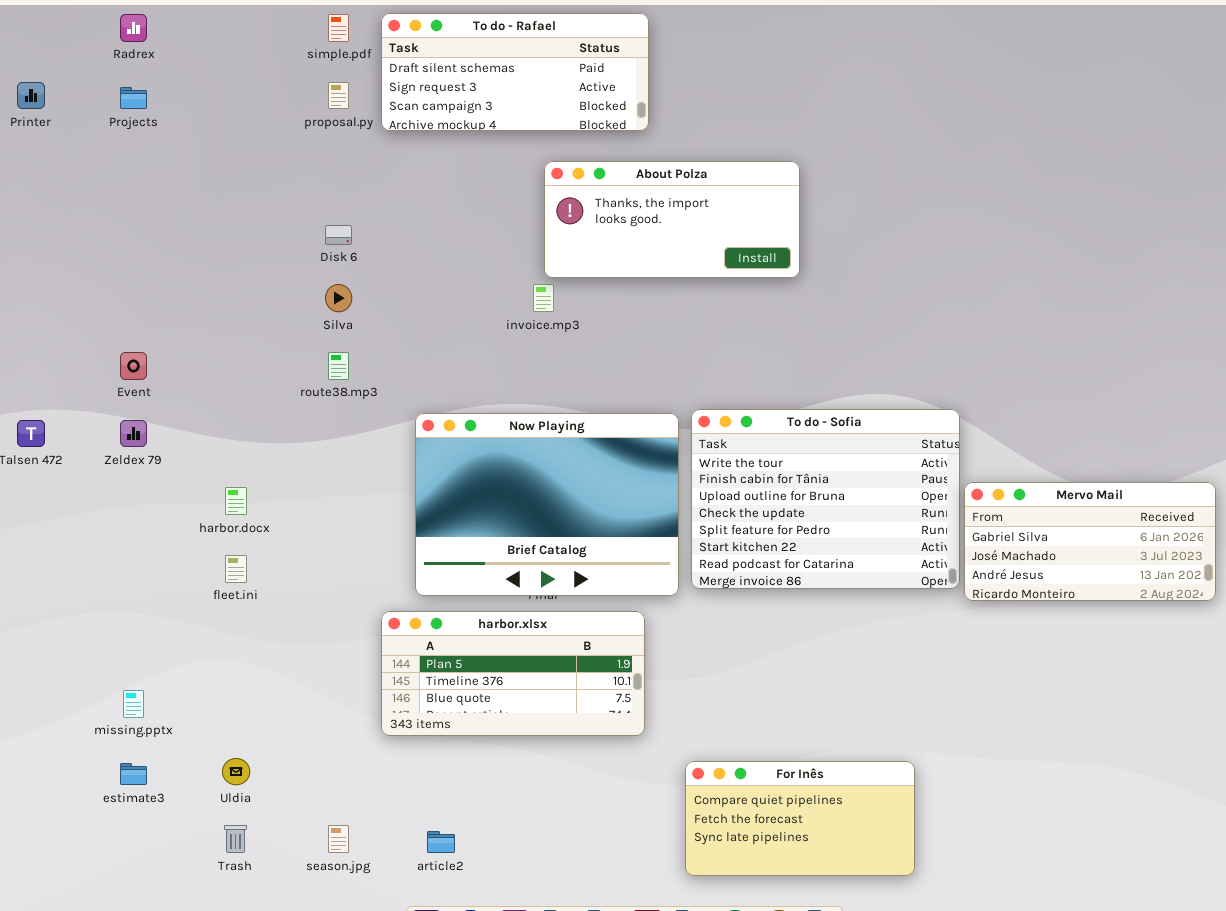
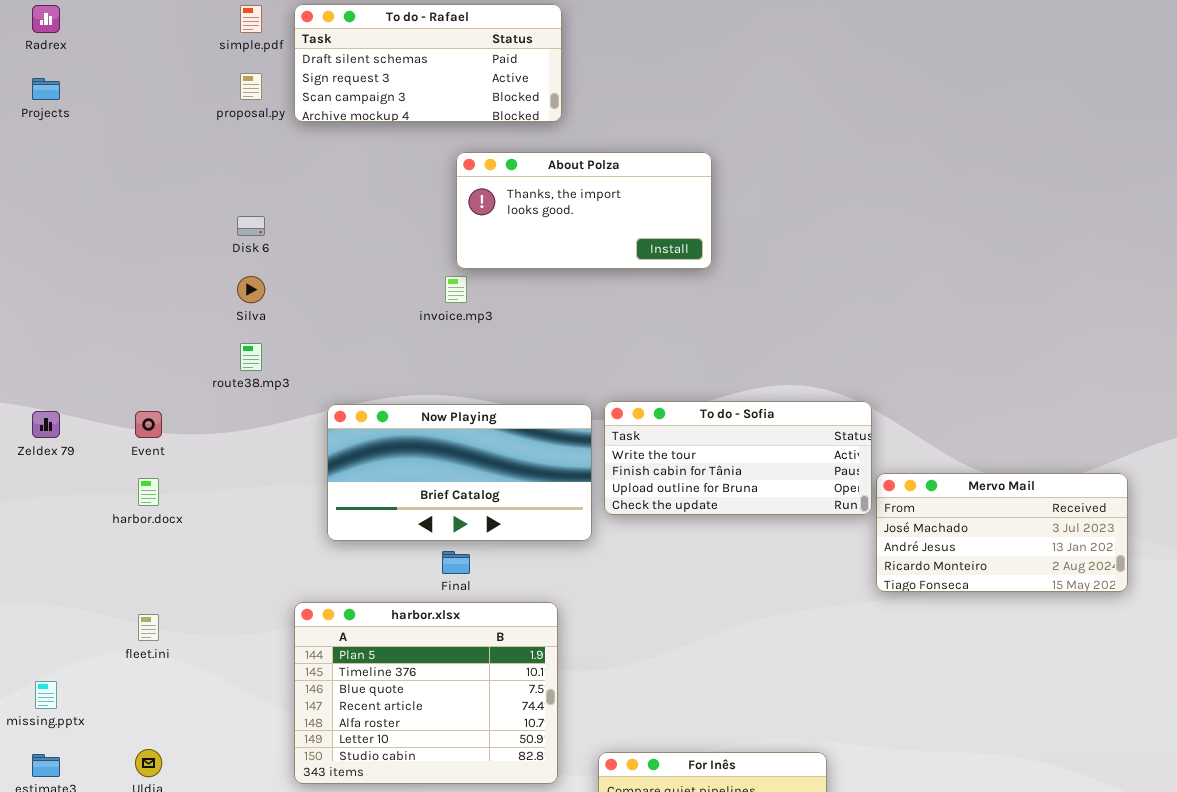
Event: [120,352,147,380] -> [135,411,162,438], moved
To do - Sofia: [691,409,960,589] -> [604,401,872,515], resized
Now Playing: [415,413,679,596] -> [327,404,592,541], resized
Mervo Mail: [964,482,1216,601] -> [876,473,1128,592], scrolled down 1 row
fleet.ini: [225,555,247,583] -> [138,614,159,641], moved
harbor.xlsx: [381,611,645,736] -> [294,602,558,784], resized

